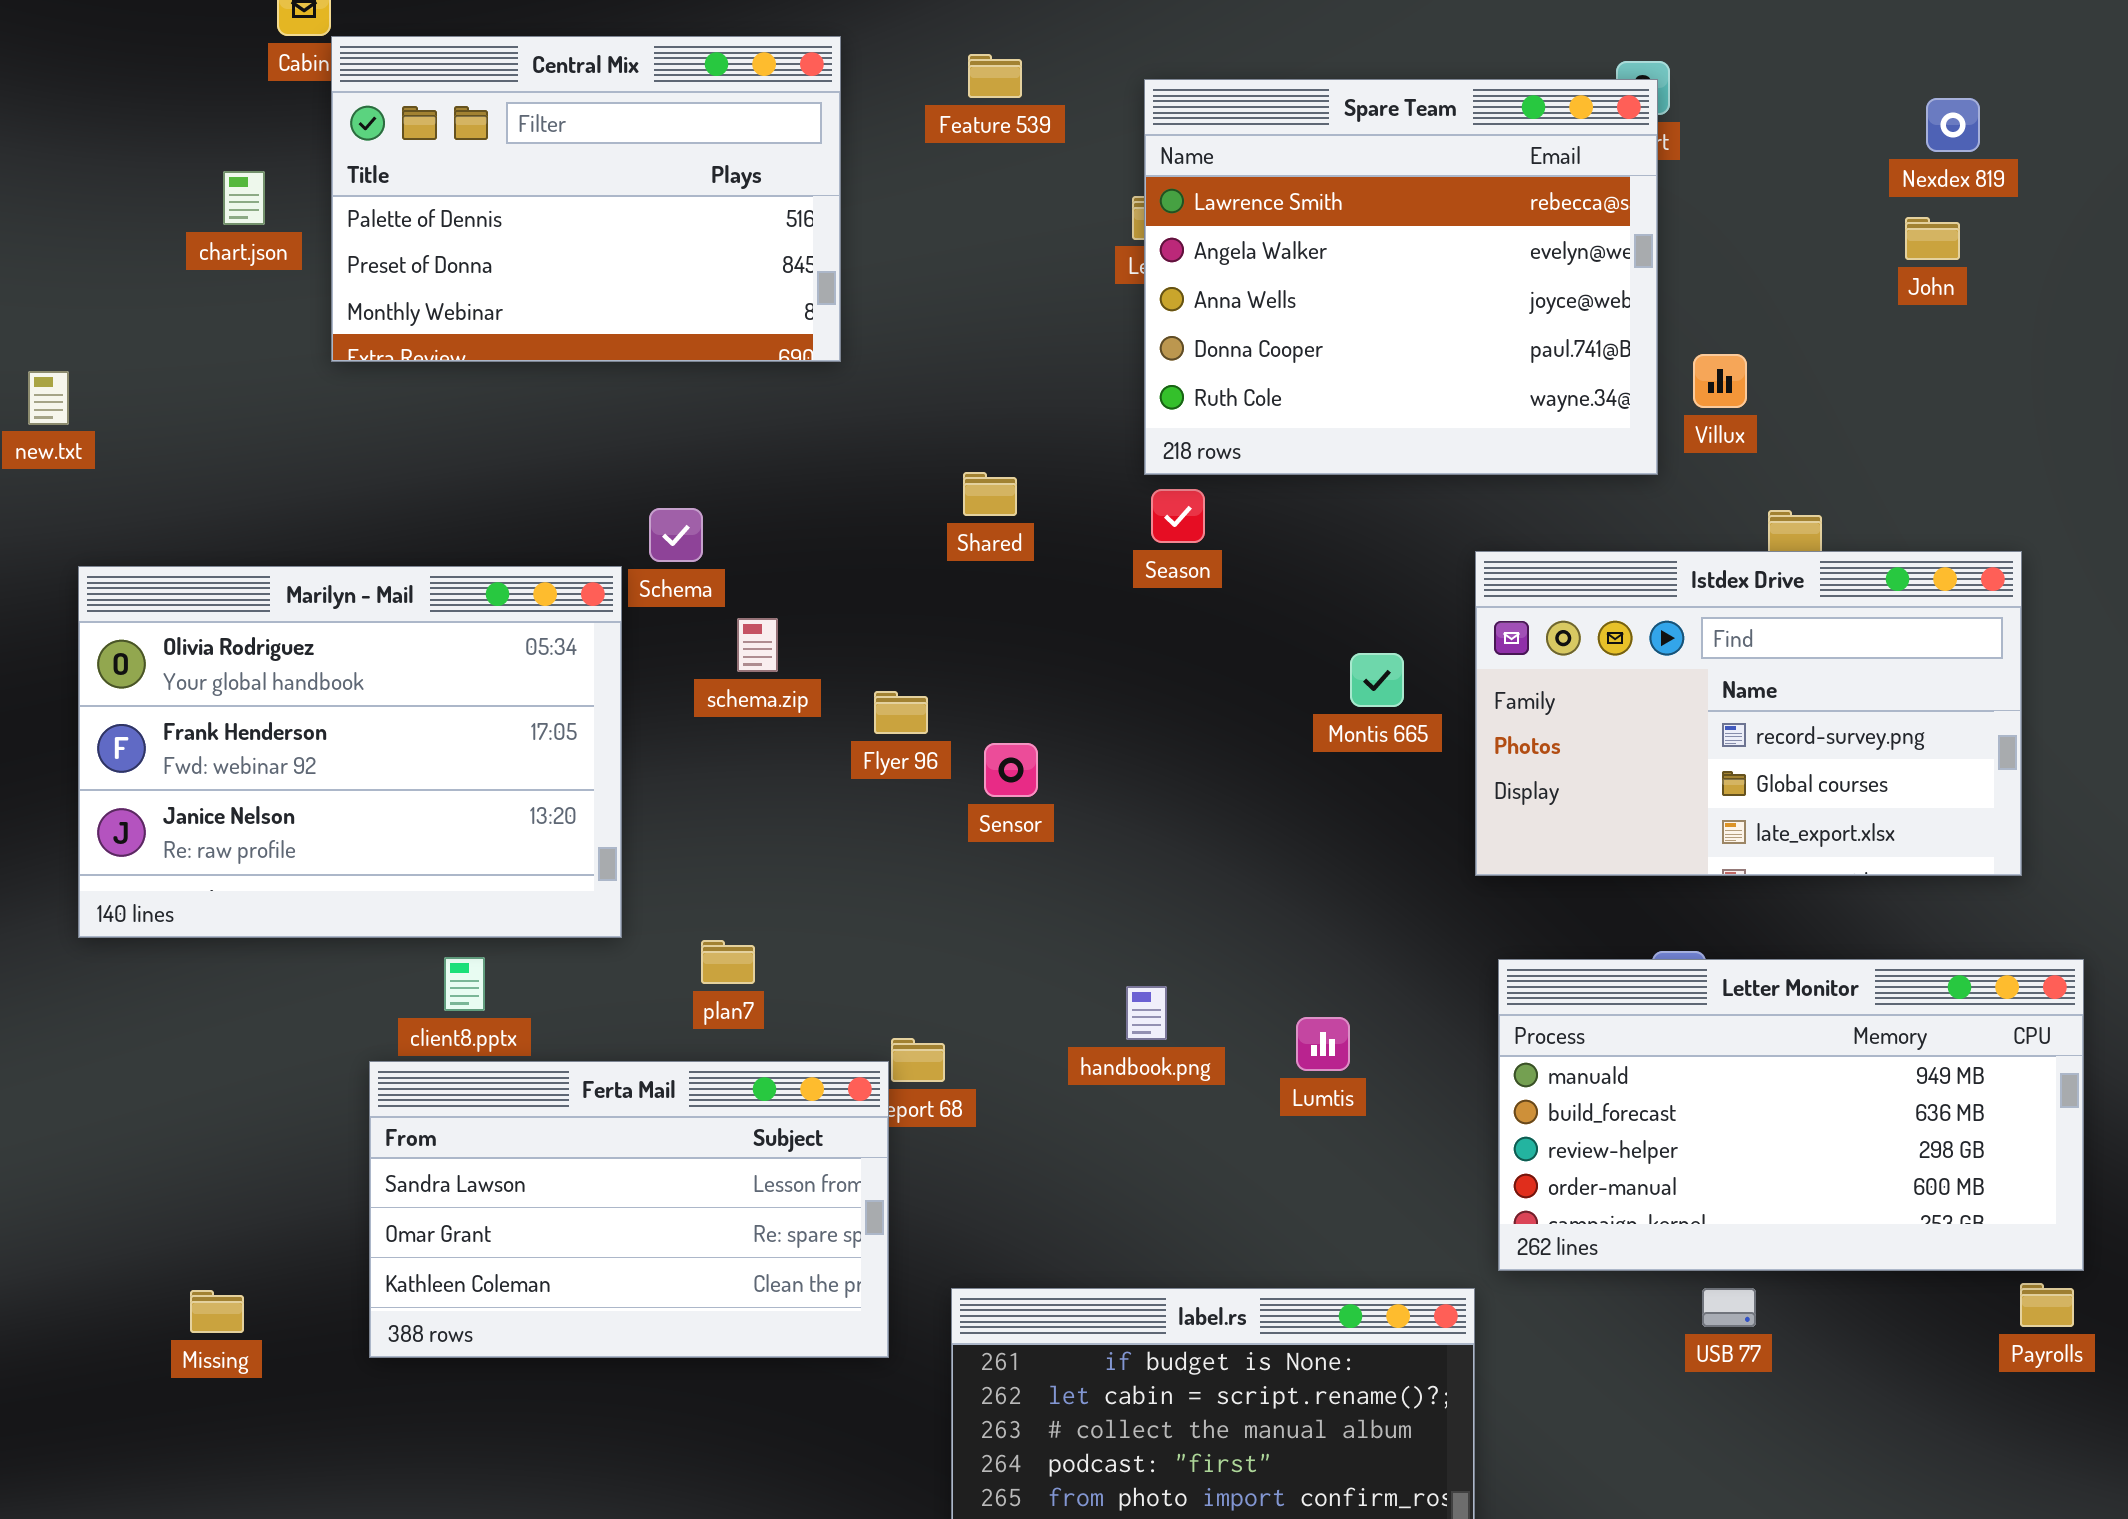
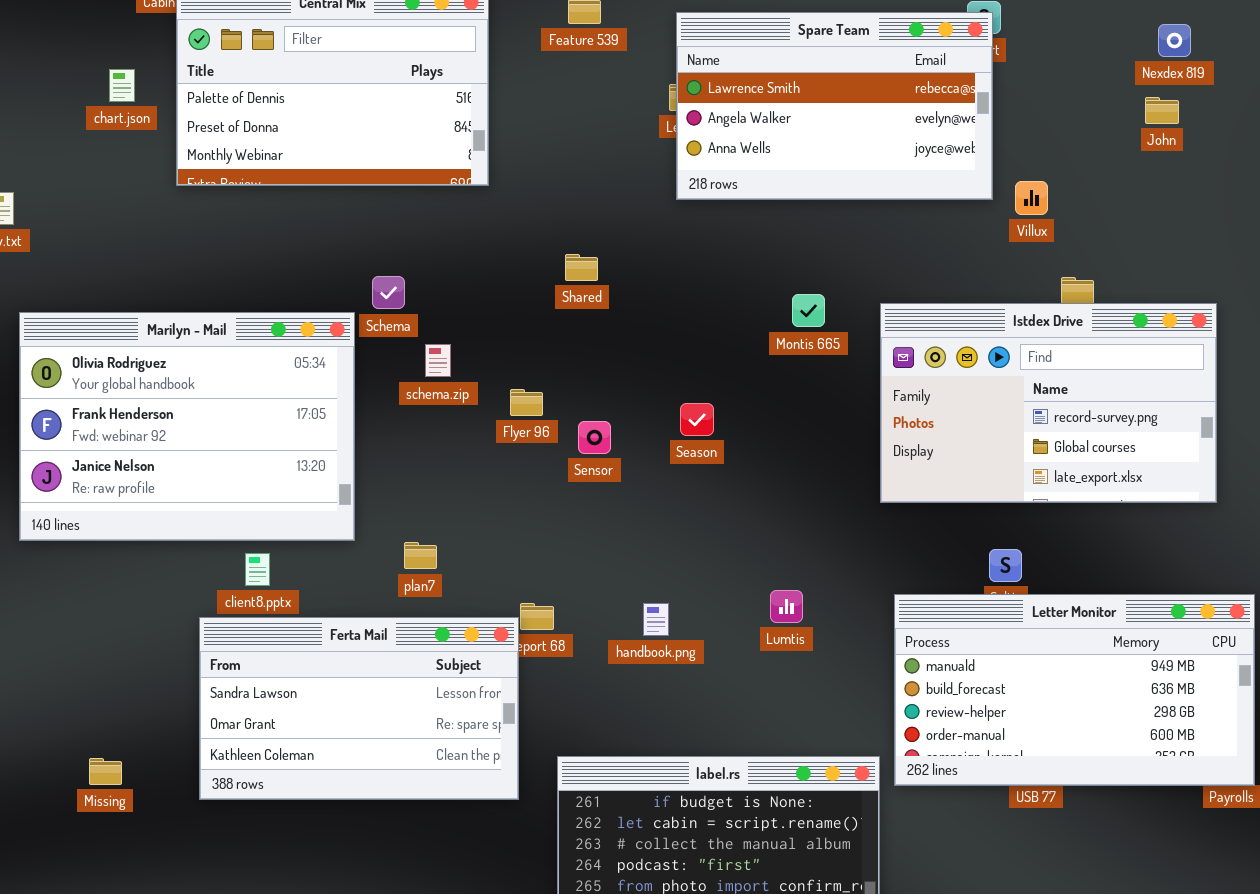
Spare Team: [1144,79,1658,475] -> [676,12,993,200], resized
Season: [1151,489,1205,543] -> [680,403,714,436], moved
Montis 665: [1350,653,1404,707] -> [792,294,825,327], moved
Letter Monitor: [1498,959,2084,1271] -> [894,594,1255,786], moved
handbook.png: [1126,986,1167,1040] -> [643,603,669,636], moved

